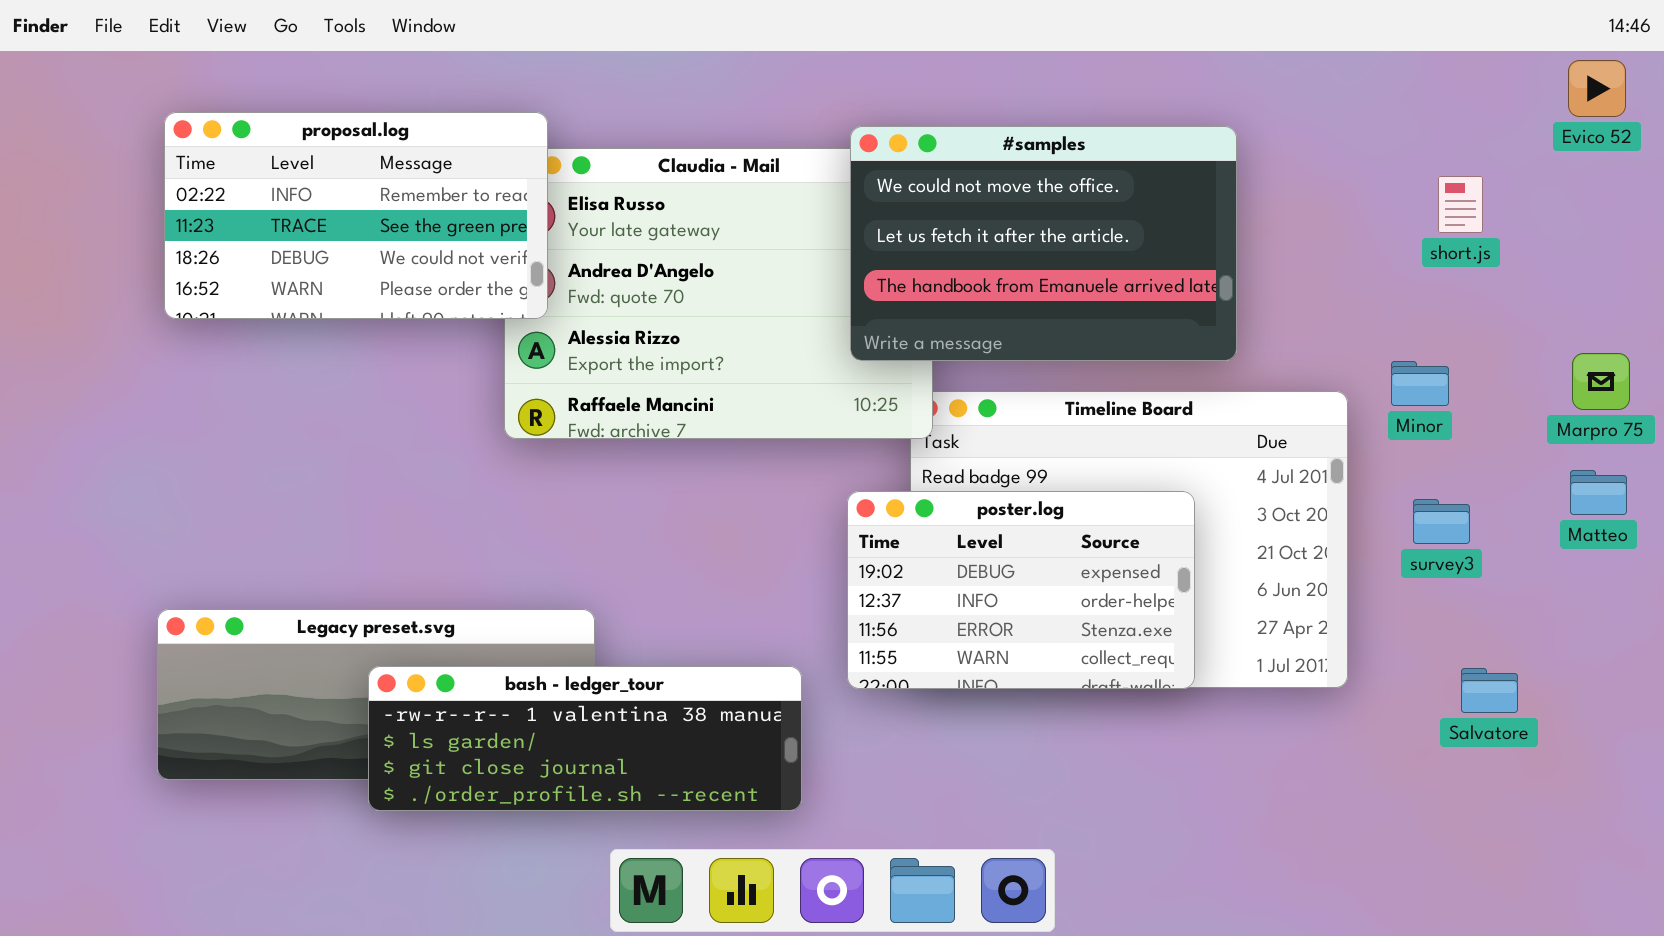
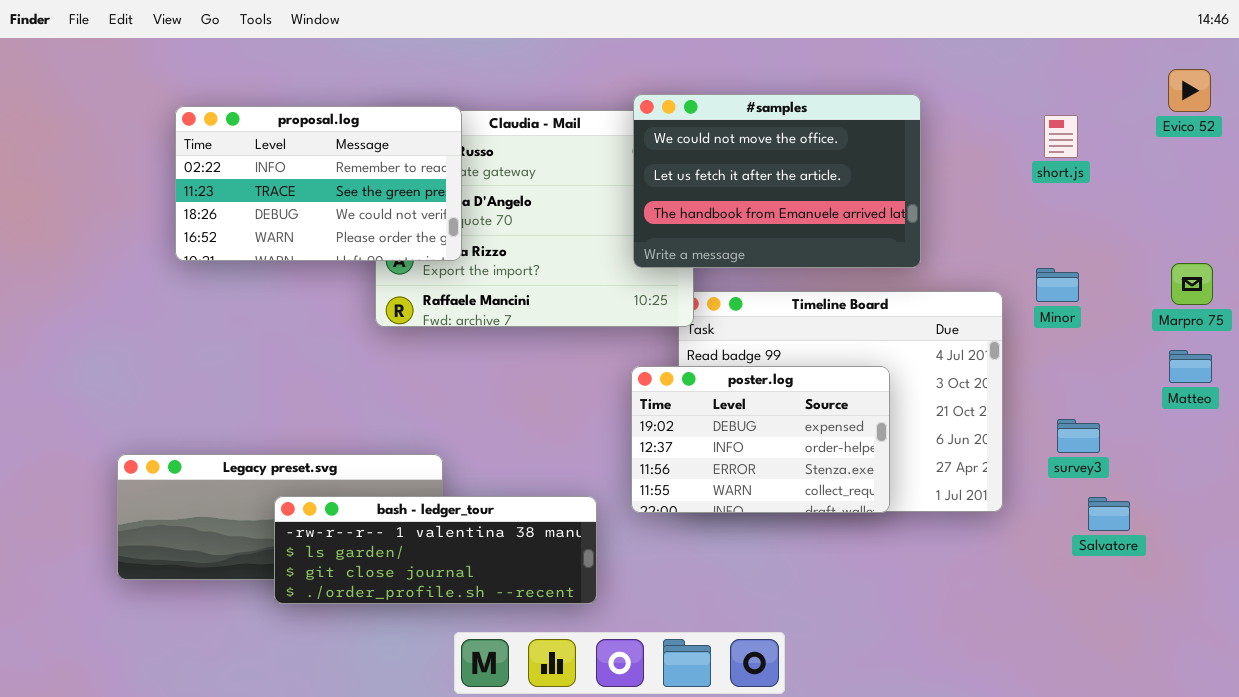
Evico 52: [1568,60,1626,117] -> [1168,69,1211,112], moved
proposal.log: [164,112,548,319] -> [175,106,462,261], moved
short.js: [1438,176,1483,233] -> [1044,115,1078,158], moved
survey3: [1413,499,1470,544] -> [1057,419,1100,453], moved

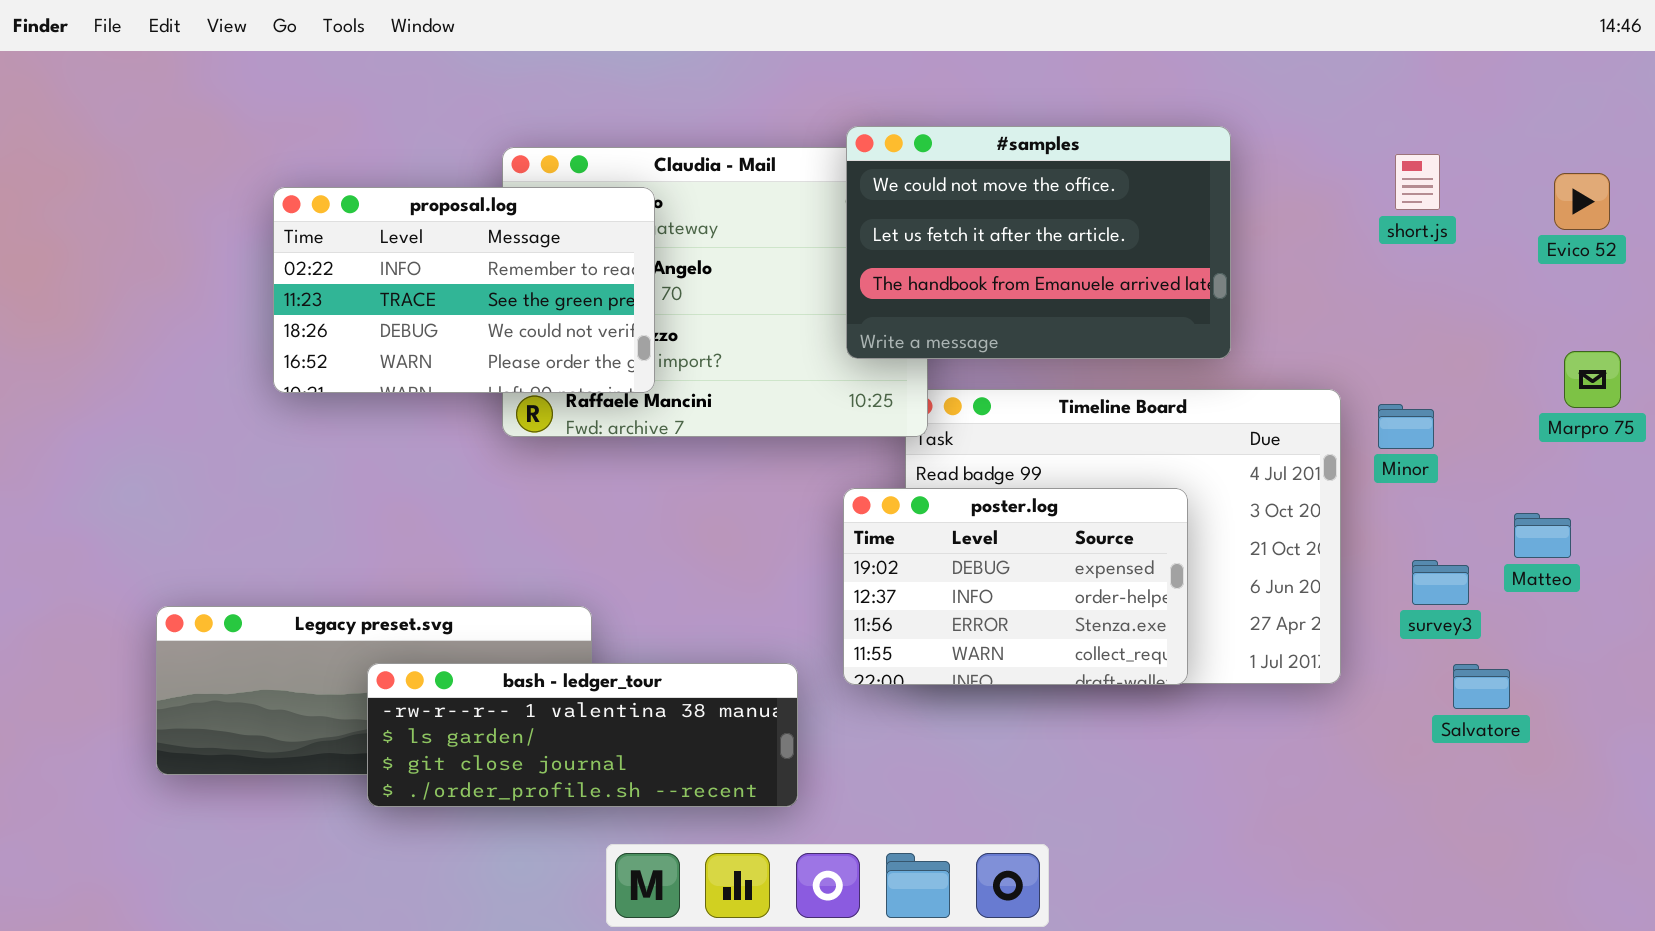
Evico 52: [1168,69,1211,112] -> [1554,173,1610,230], moved
proposal.log: [175,106,462,261] -> [273,187,655,393], moved
Minor: [1036,268,1079,302] -> [1378,404,1434,449], moved
Matteo: [1169,350,1212,383] -> [1514,513,1571,558], moved

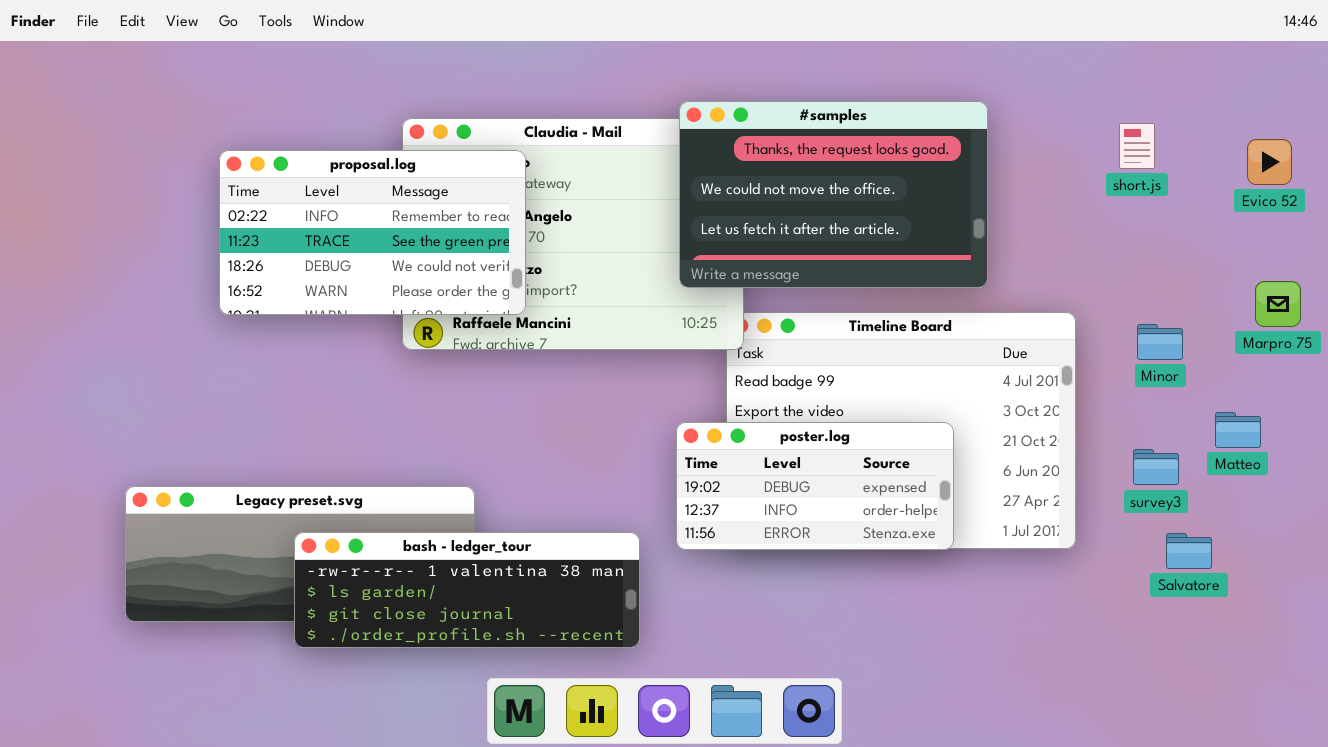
#samples: [846,126,1231,359] -> [679,101,988,288], scrolled up 1 row
Minor: [1378,404,1434,449] -> [1137,324,1183,360], moved
poster.log: [843,488,1188,685] -> [676,422,954,550], resized

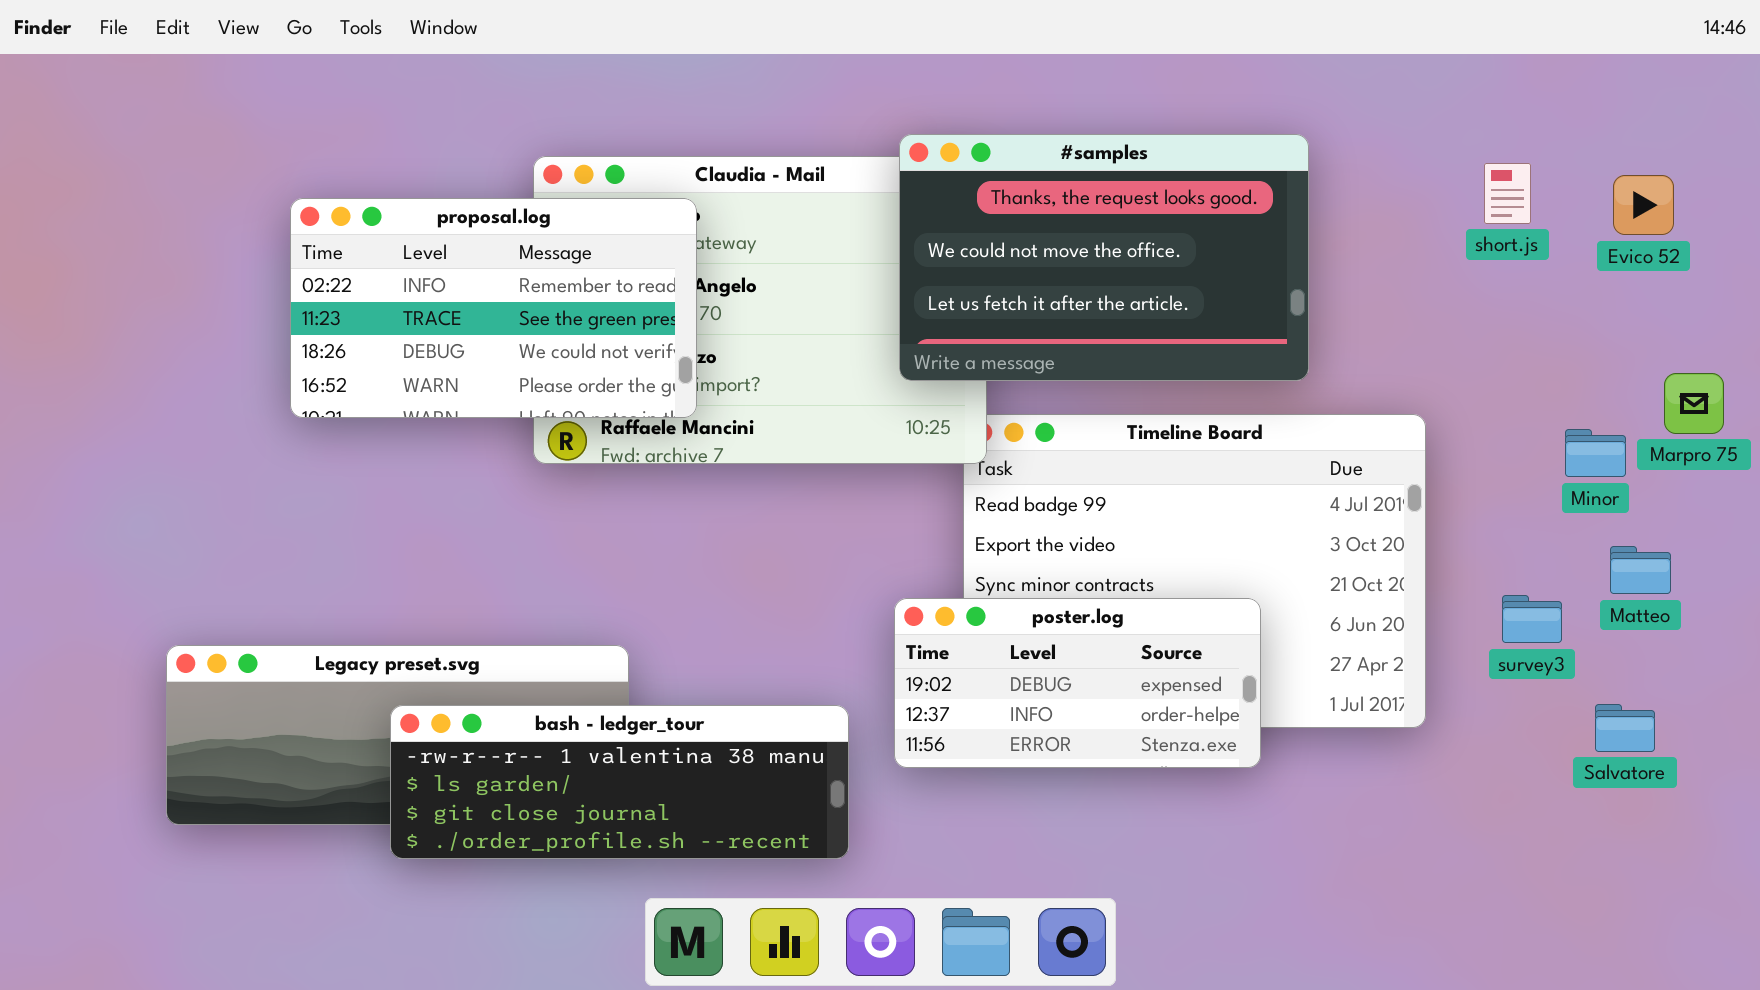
Evico 52: [1247,139,1292,185] -> [1613,175,1674,235], moved
Minor: [1137,324,1183,360] -> [1565,429,1626,477], moved
poster.log: [676,422,954,550] -> [894,598,1261,768], moved
Salvatore: [1166,533,1212,569] -> [1595,704,1655,752], moved

